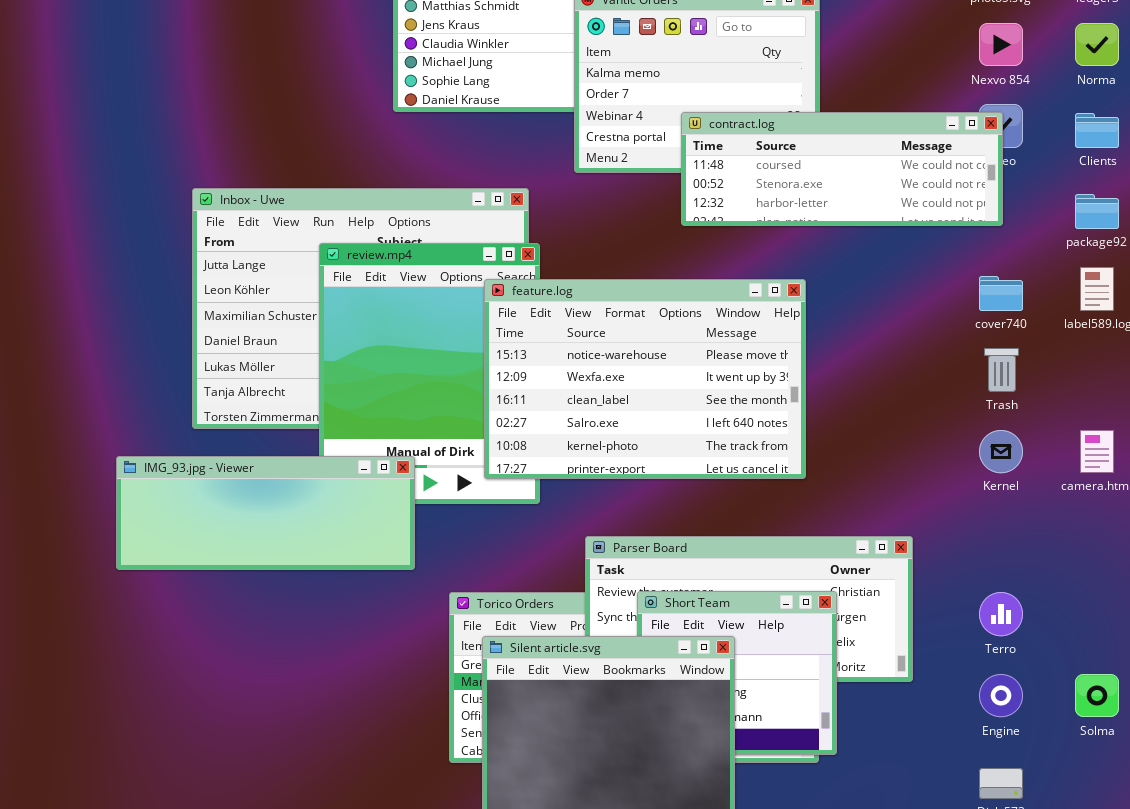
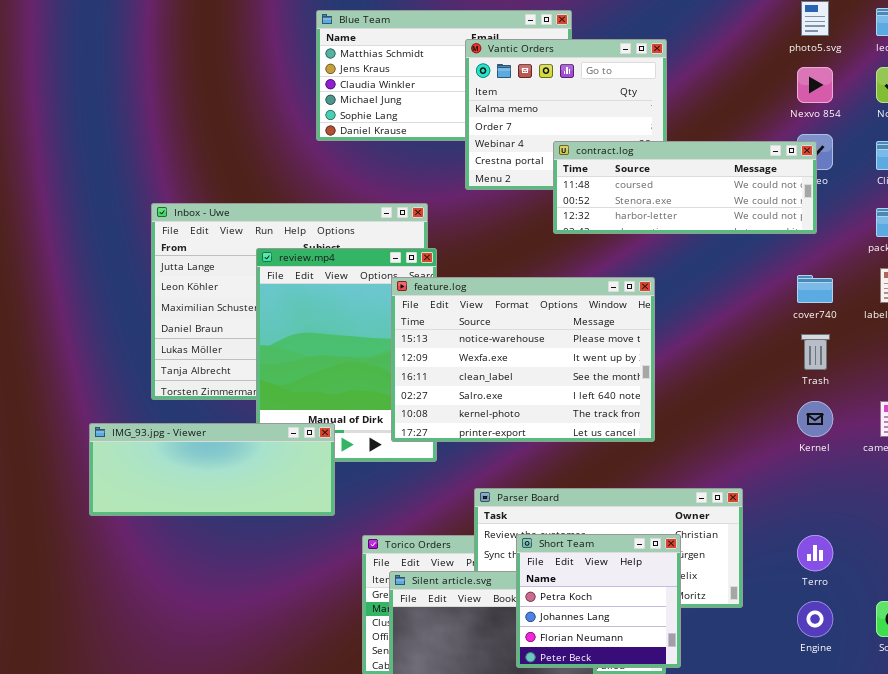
Short Team: [637,591,837,755] -> [516,534,681,668], raised

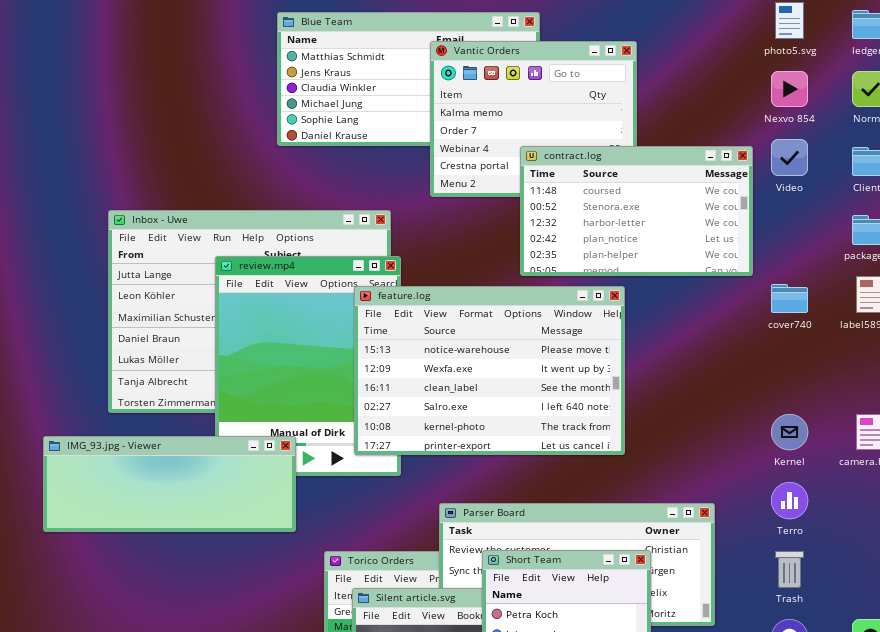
contract.log: [553,141,817,234] -> [520,146,753,276], resized
Trash: [801,334,830,370] -> [775,551,804,588], moved
Terro: [797,535,833,571] -> [771,482,808,519], moved

